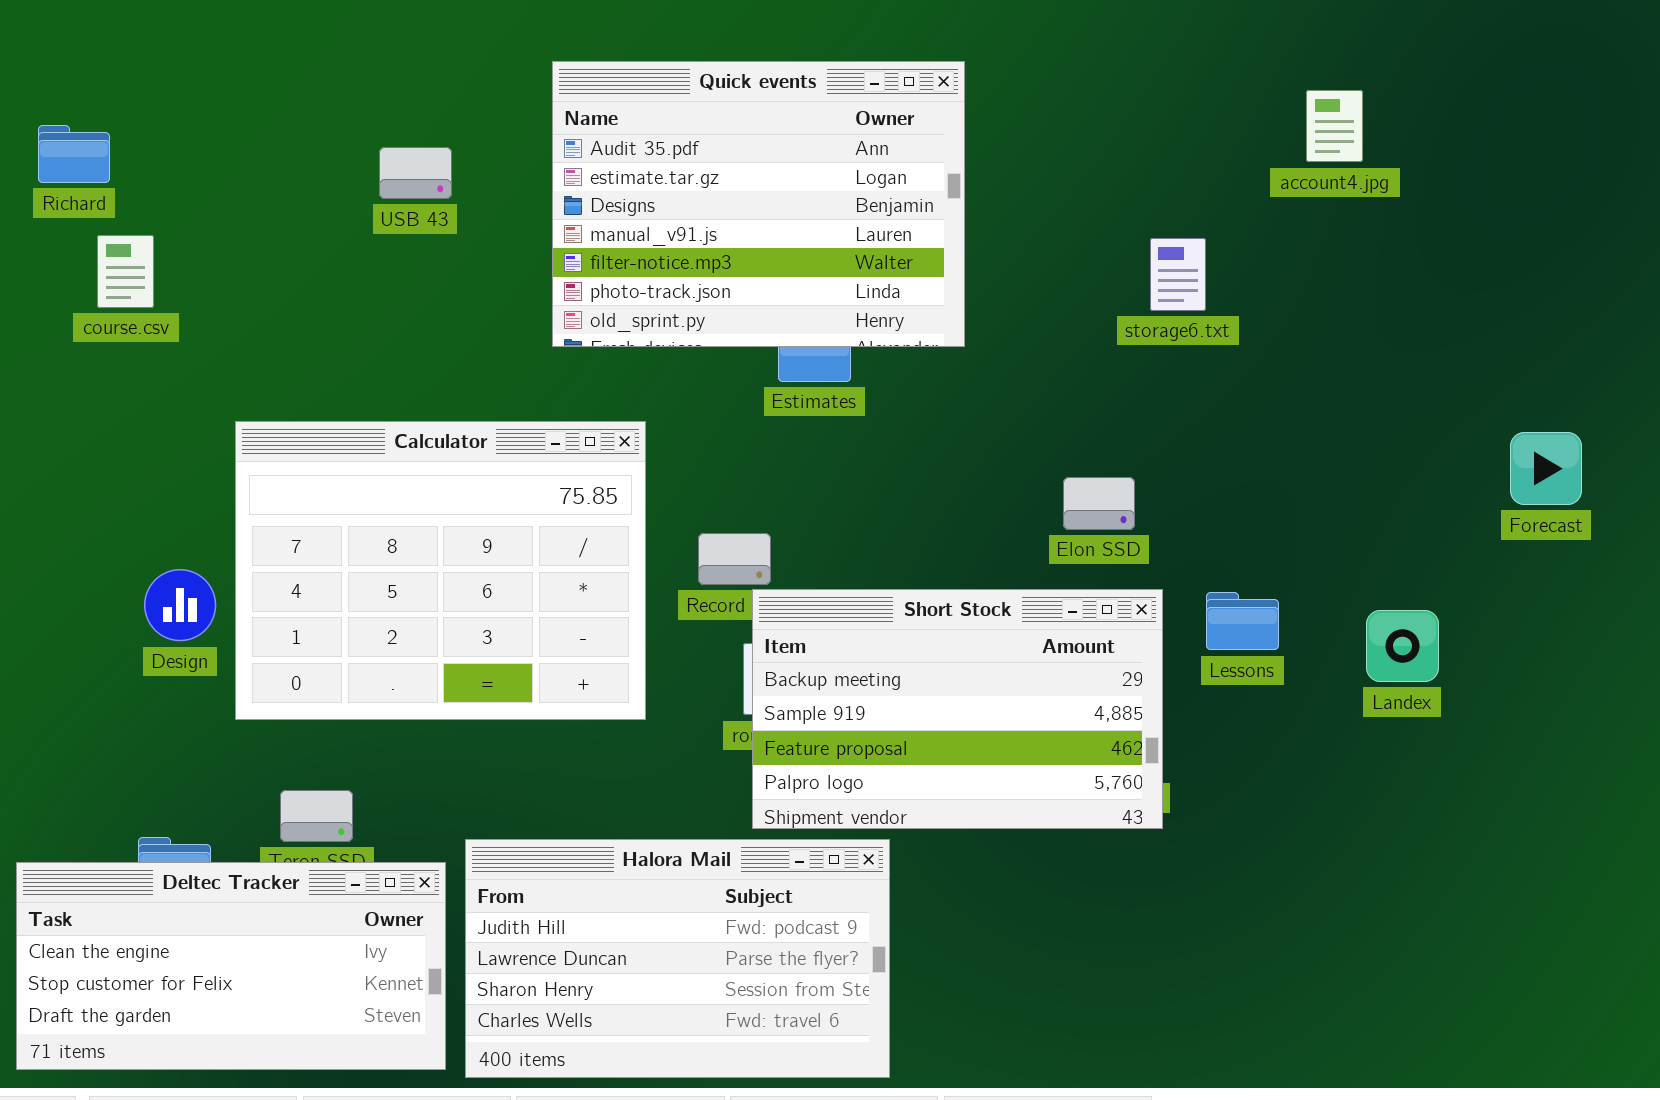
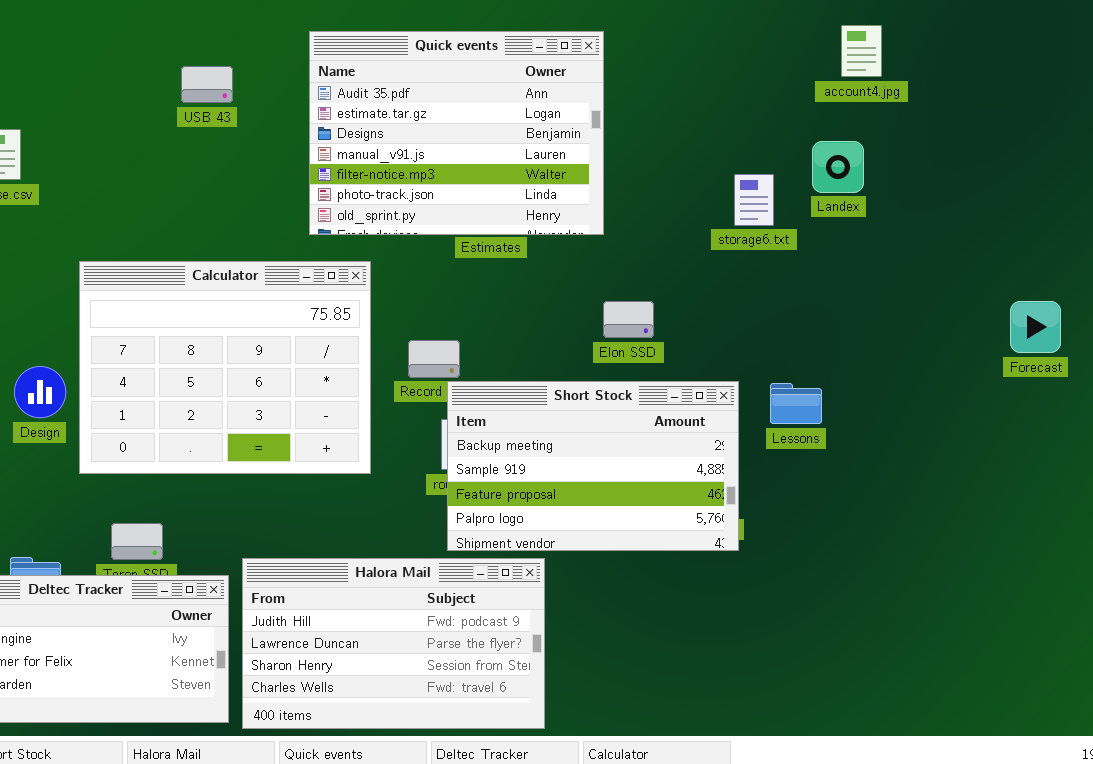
Quick events: [552,61,965,347] -> [309,31,604,235], moved
storage6.txt: [1150,238,1206,311] -> [734,174,774,226], moved
Forecast: [1510,432,1582,505] -> [1010,301,1061,353], moved
Elon SSD: [1063,477,1135,530] -> [603,301,654,338], moved
Landex: [1366,610,1439,682] -> [812,141,864,193], moved

